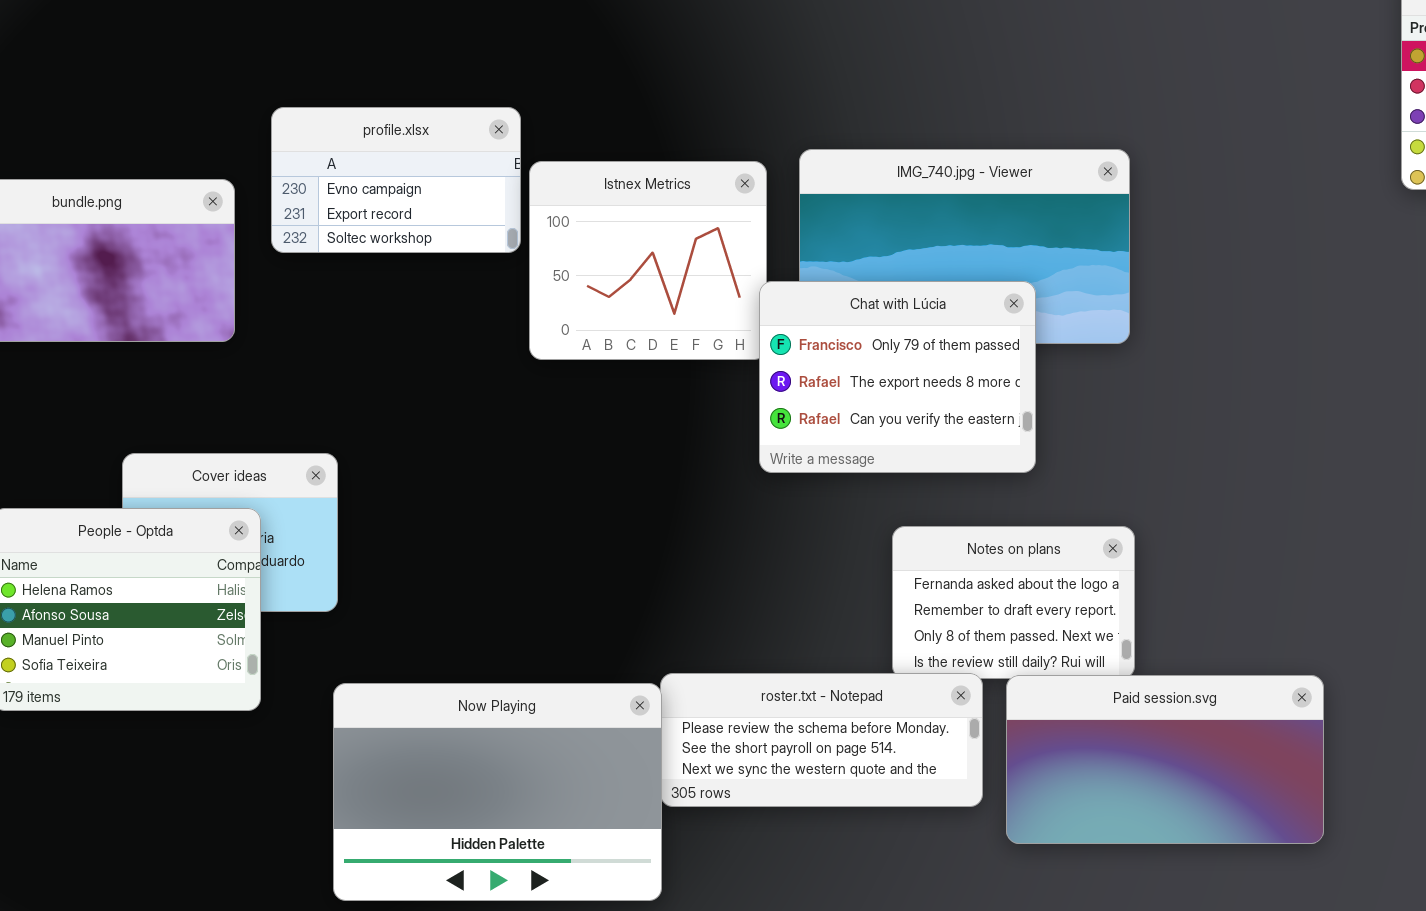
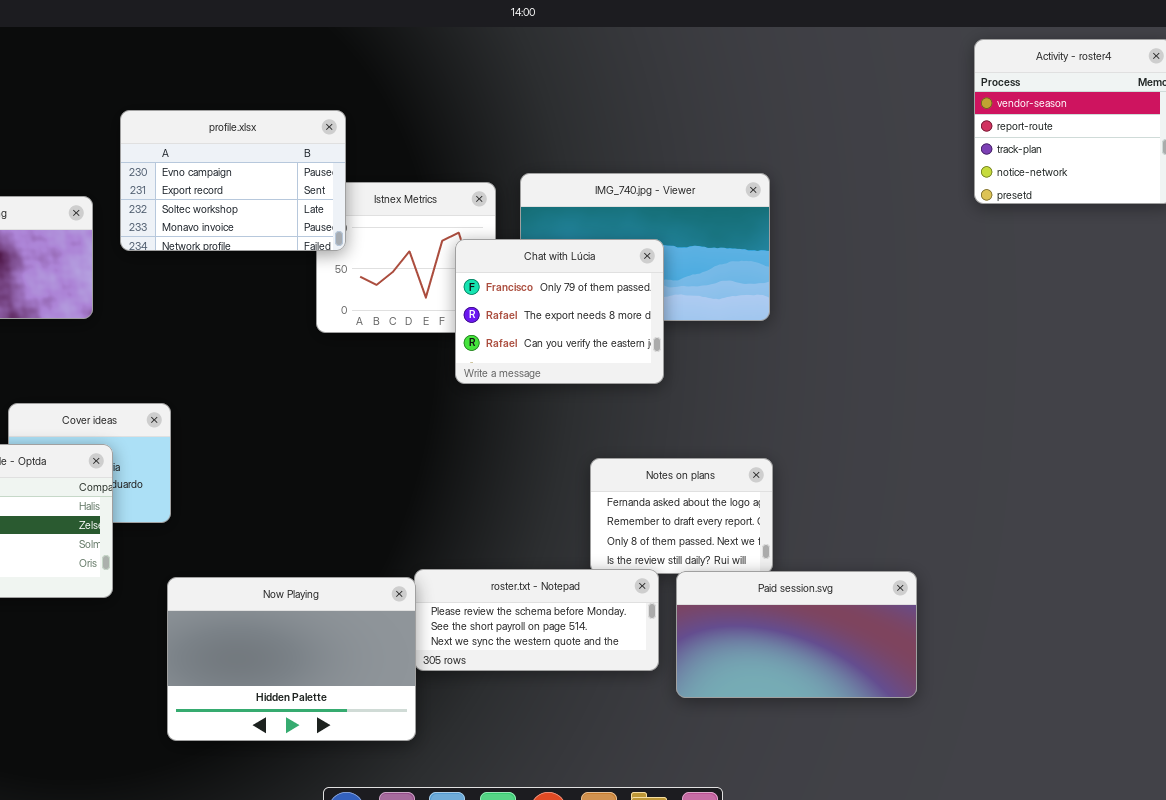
profile.xlsx: [271,107,521,253] -> [120,110,346,251], resized
Chat with Lúcia: [759,281,1036,473] -> [455,239,664,384], moved

